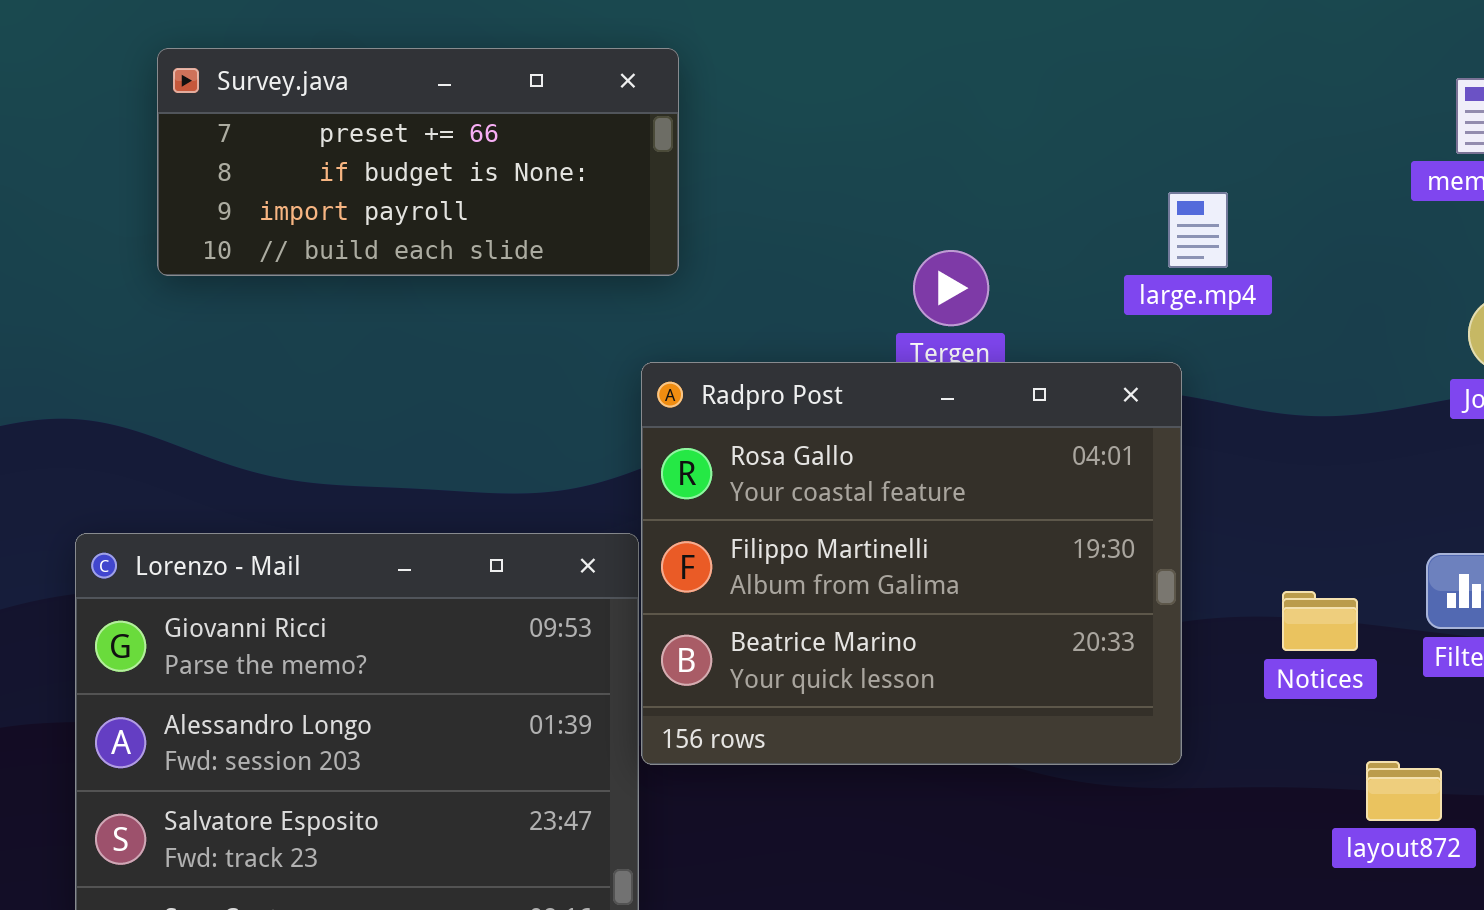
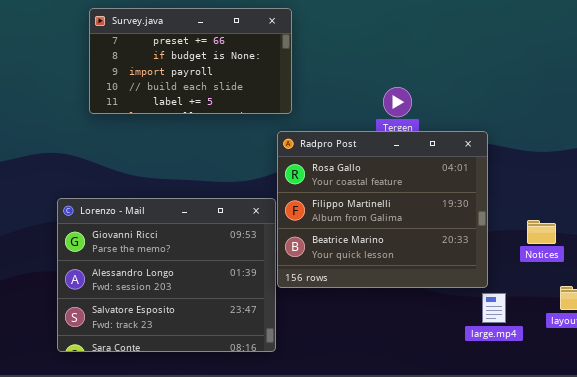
Survey.java: [157,48,679,276] -> [89,8,292,114], resized
large.mp4: [1168,192,1228,268] -> [482,293,506,323], moved

